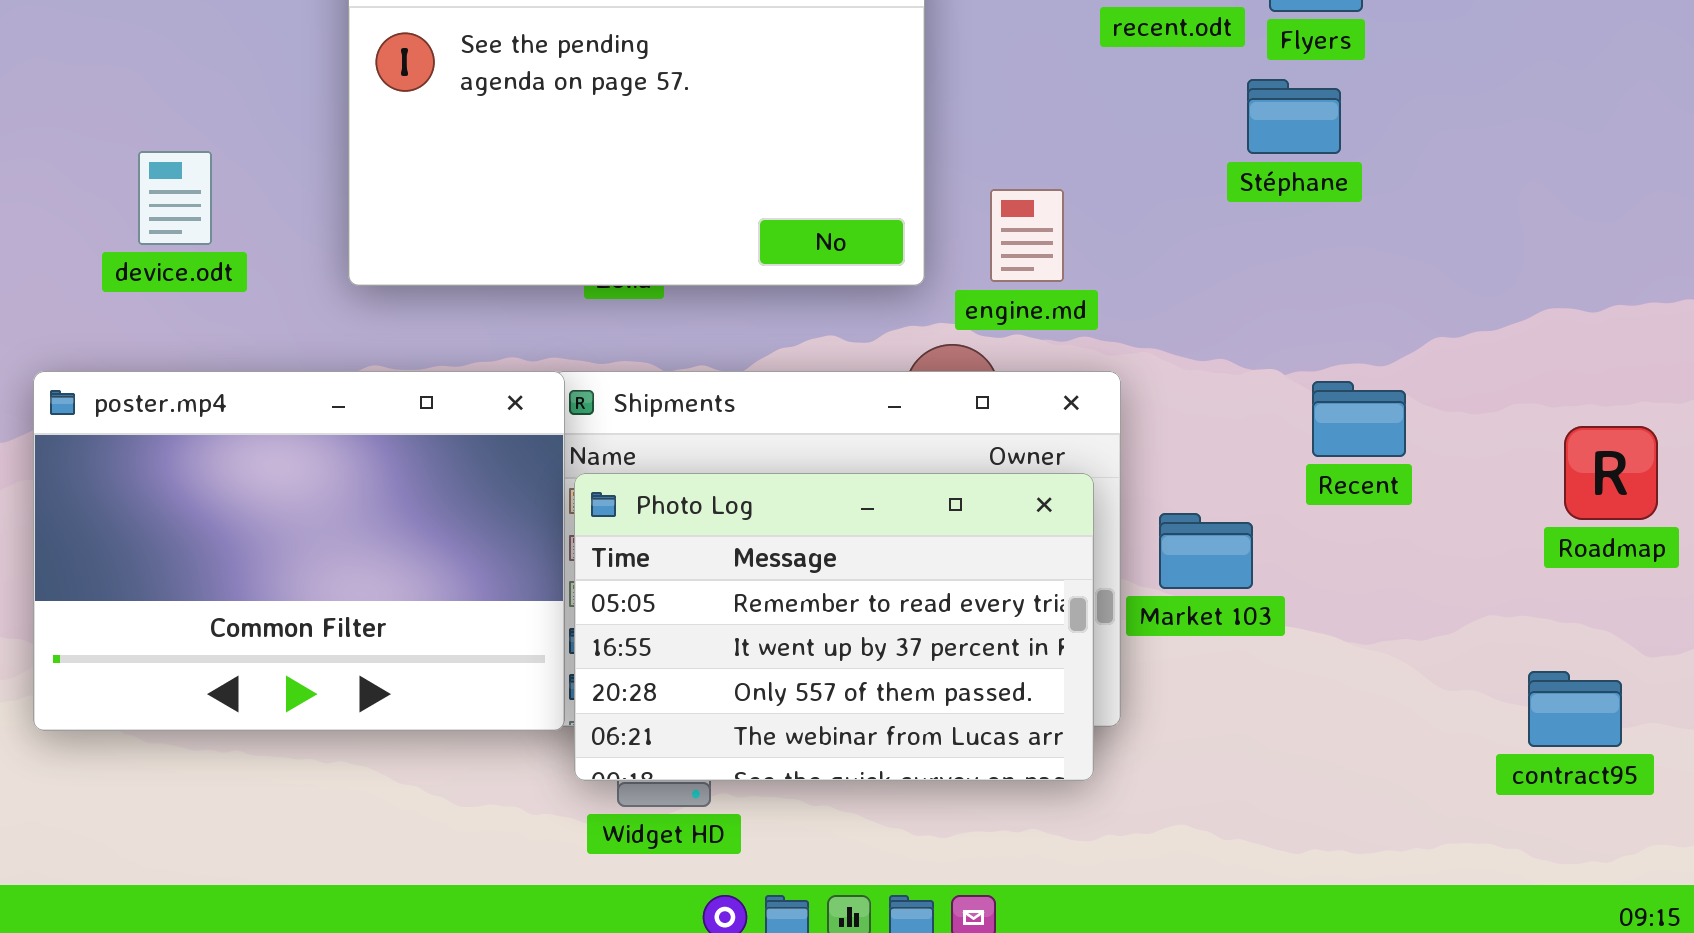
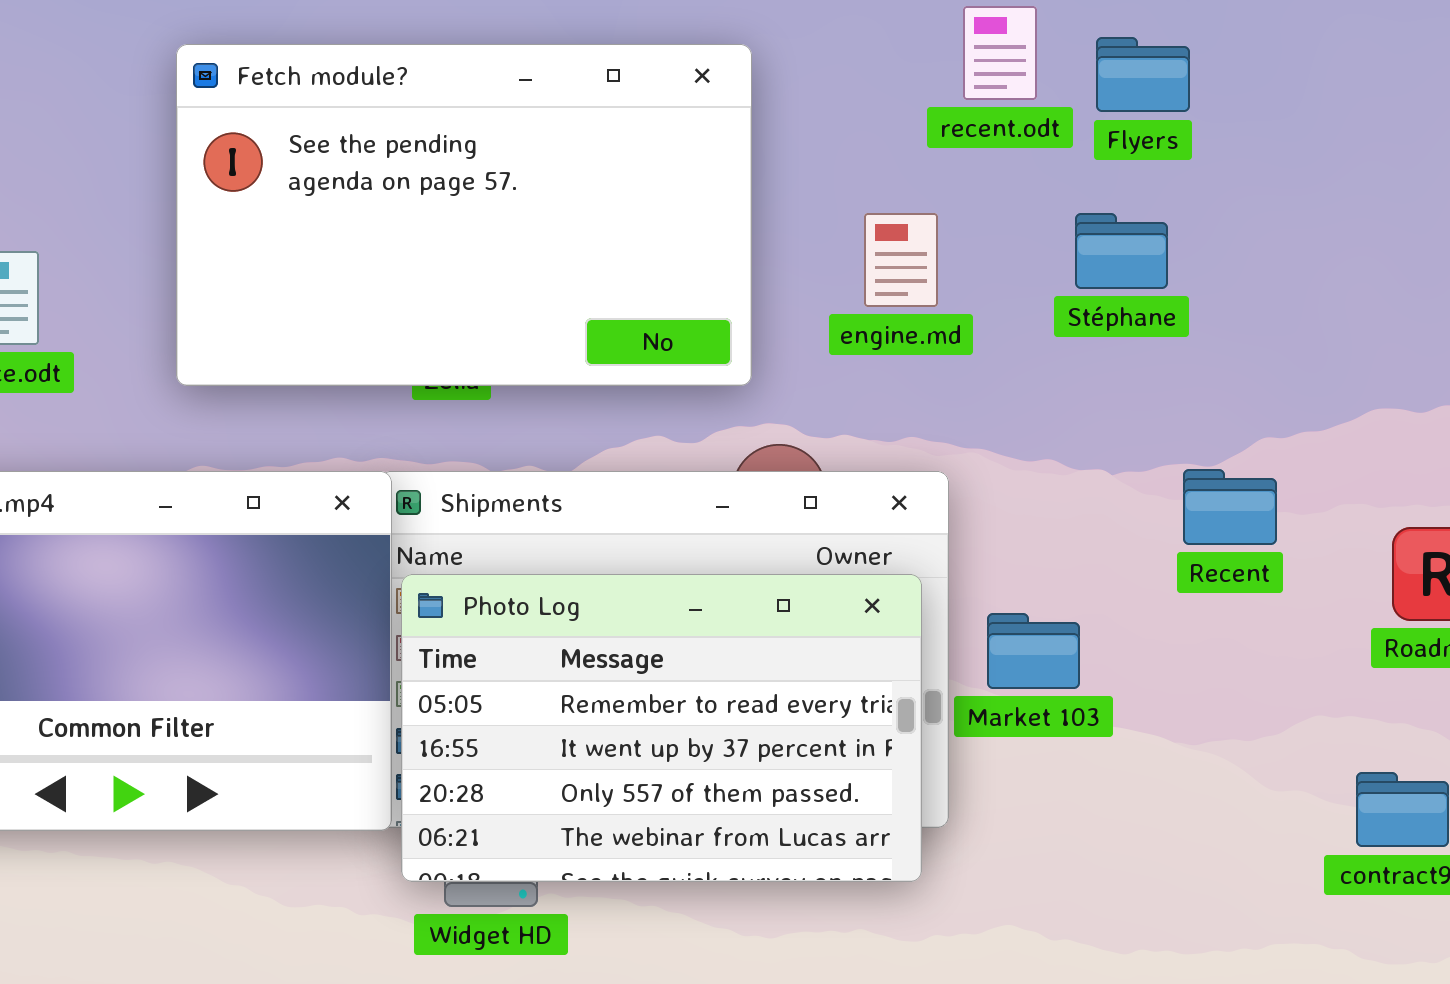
Stéphane: [1247,79,1341,154] -> [1075,213,1168,289], moved
engine.md: [990,189,1064,282] -> [864,213,938,307], moved
Recent: [1312,381,1406,457] -> [1183,469,1277,545], moved

